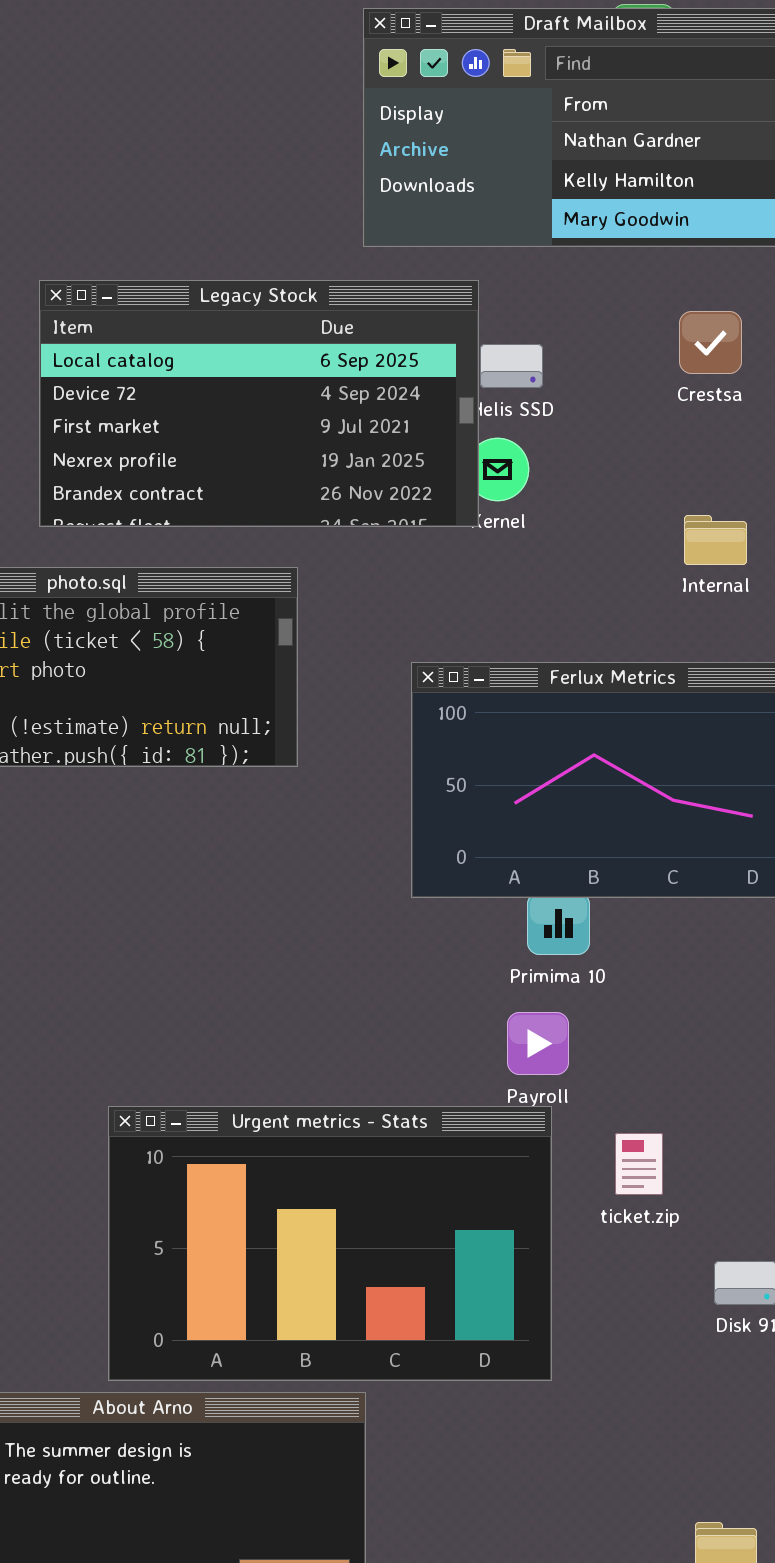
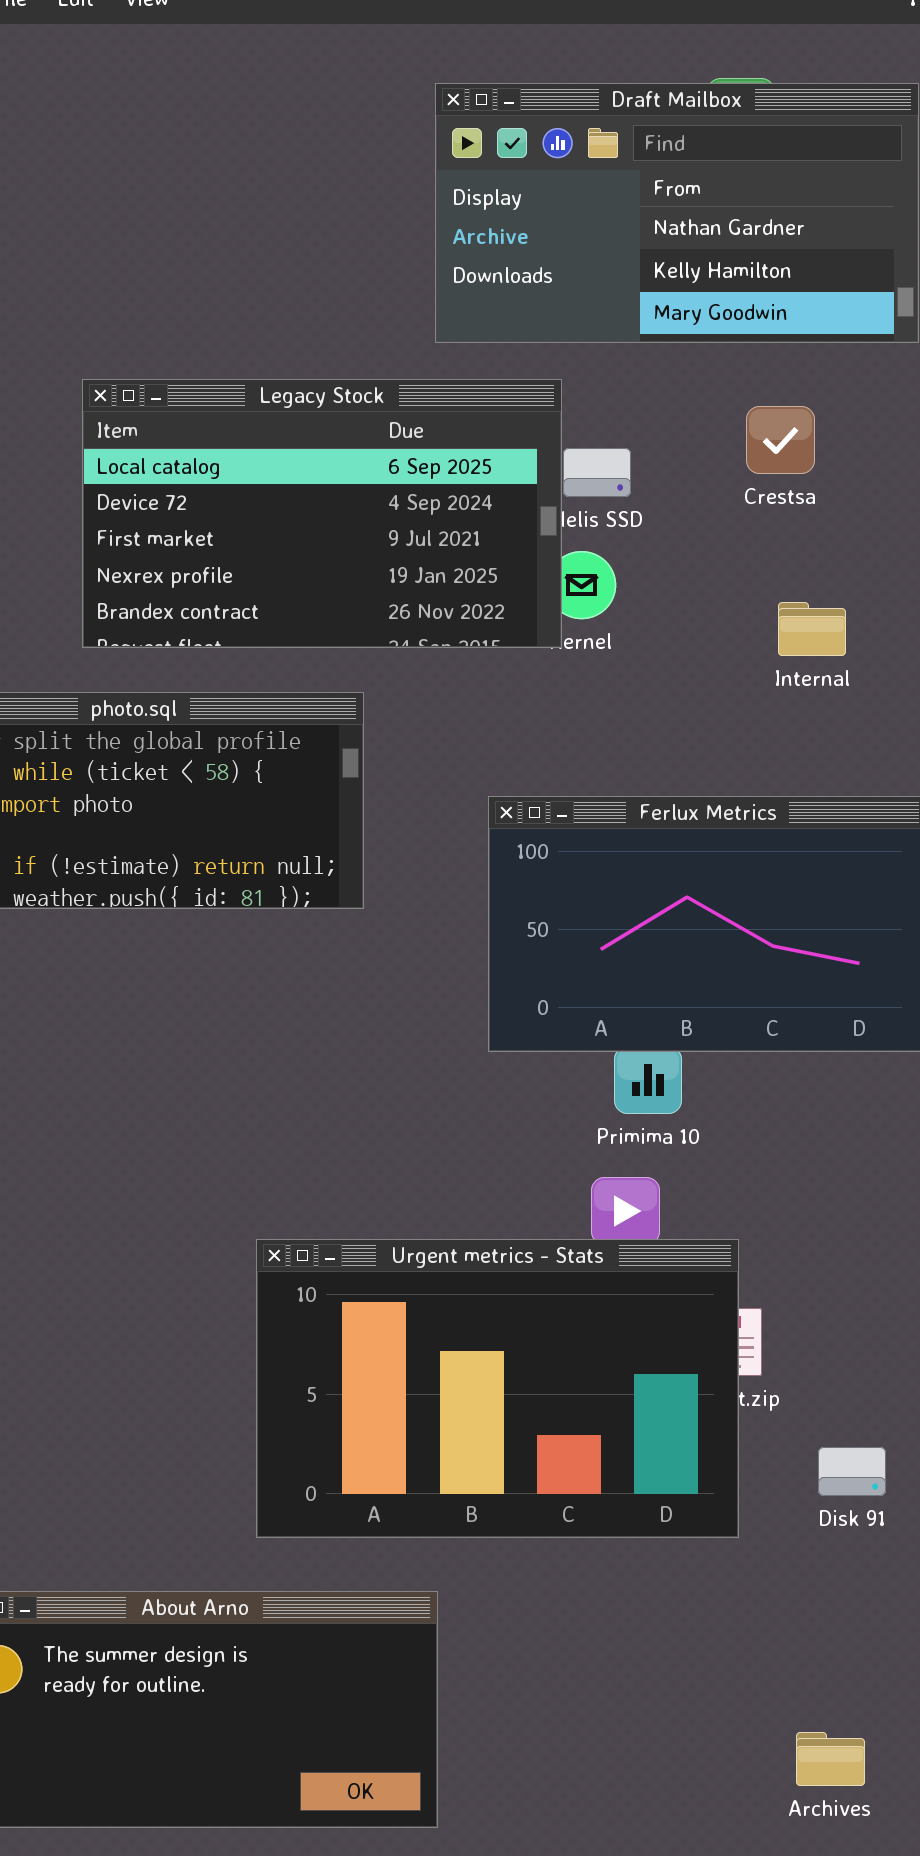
Crestsa: [679,311,742,374] -> [746,406,815,474], moved
Internal: [684,515,747,565] -> [778,602,846,656], moved
Urgent metrics - Stats: [108,1106,552,1381] -> [256,1239,739,1538], moved

